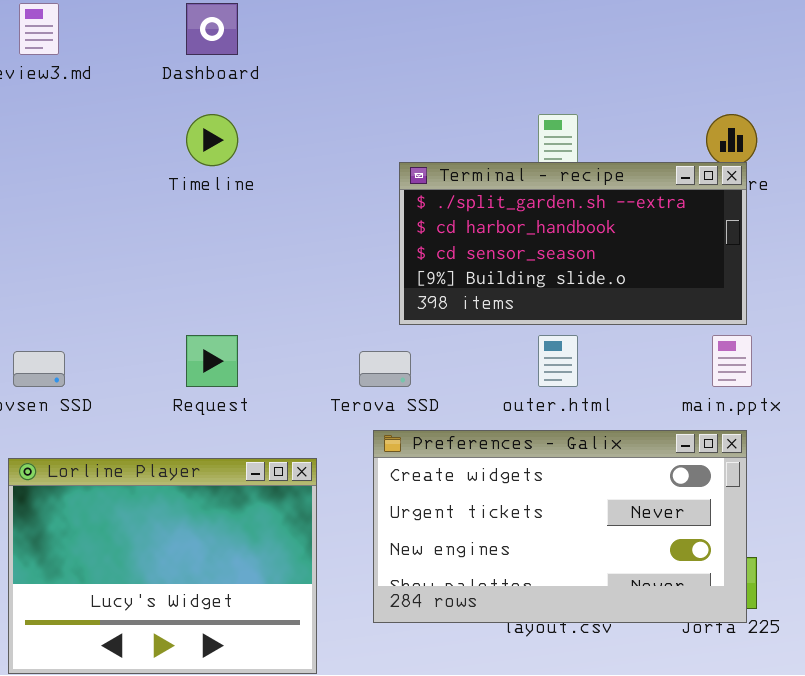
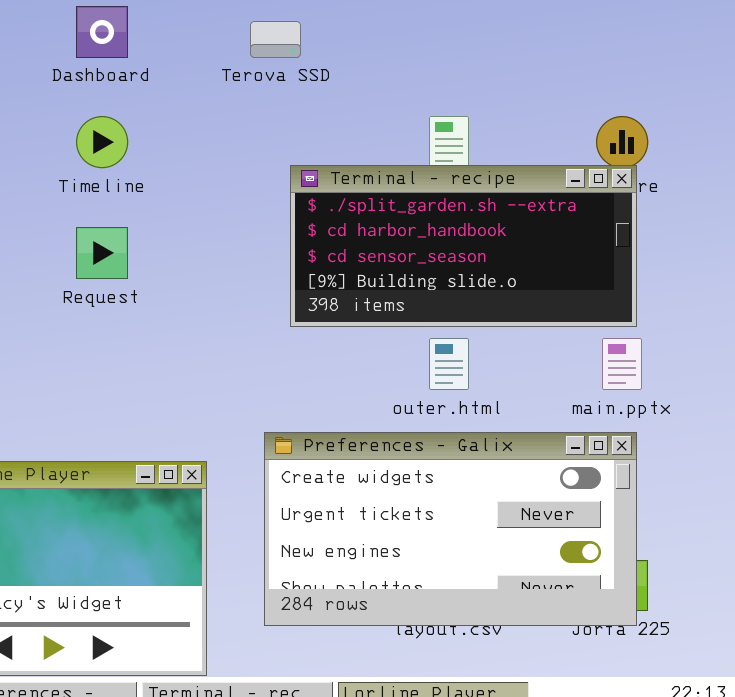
Request: [186,335,238,387] -> [76,227,128,279], moved
Terova SSD: [359,351,411,387] -> [250,21,301,58], moved

